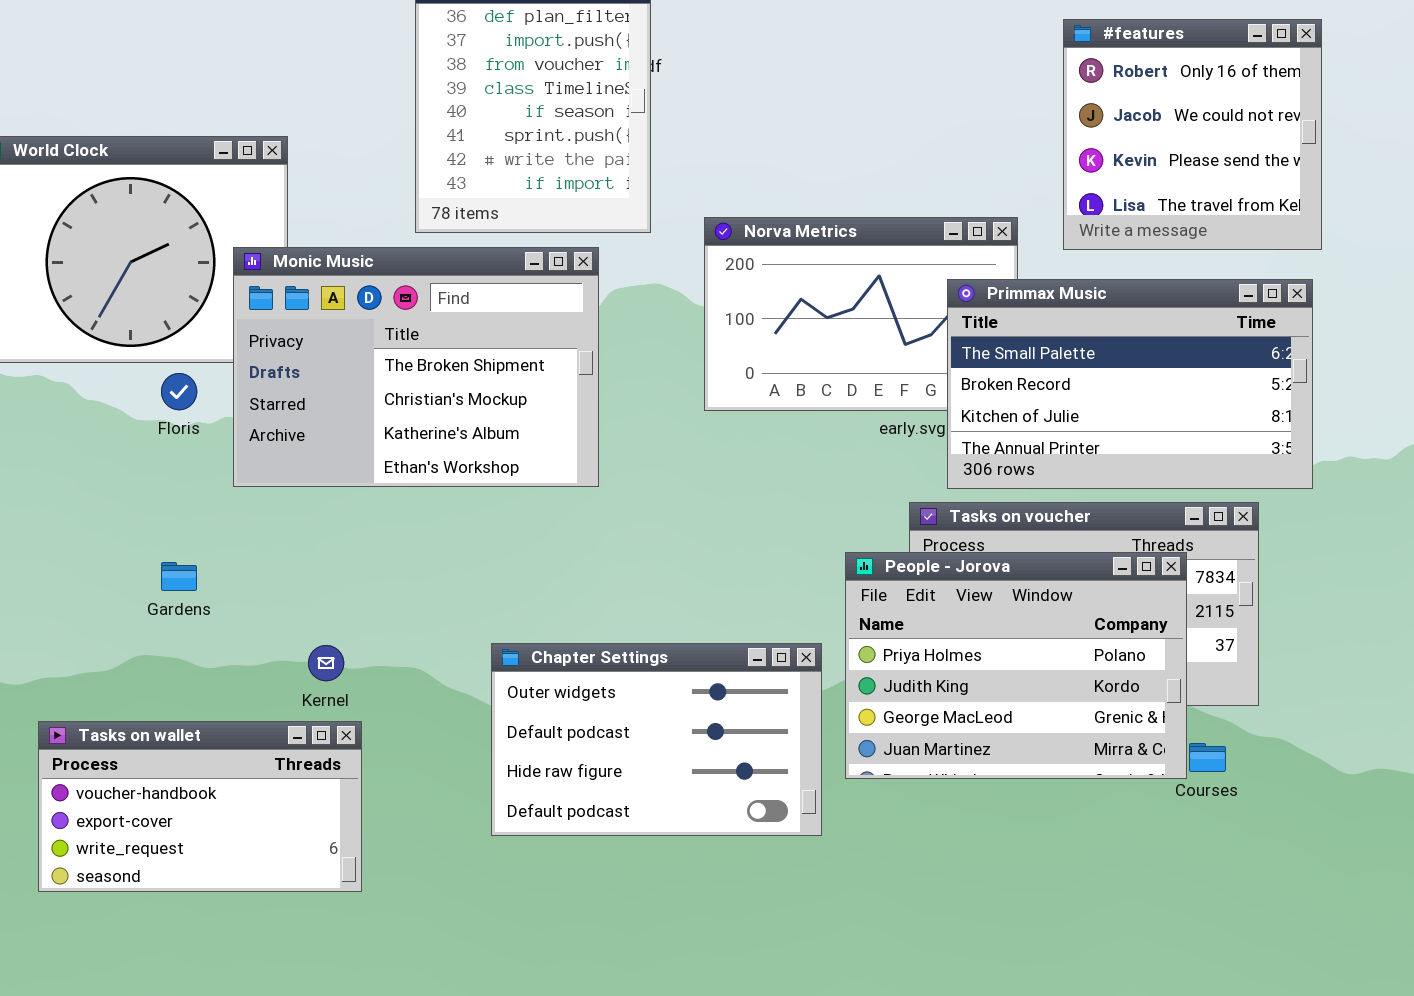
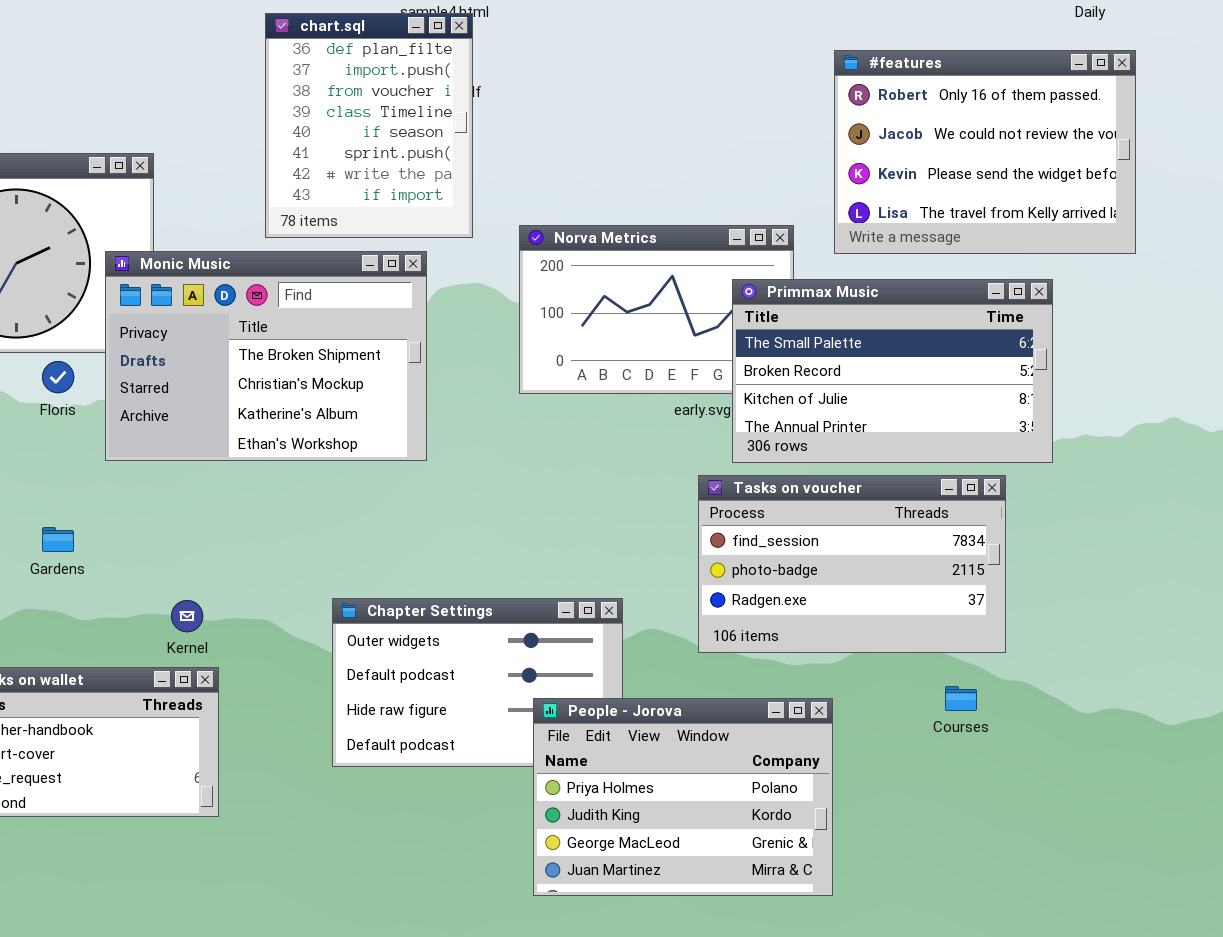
#features: [1063,19,1322,250] -> [834,50,1136,254], resized
People - Jorova: [845,552,1187,779] -> [533,698,833,896], moved

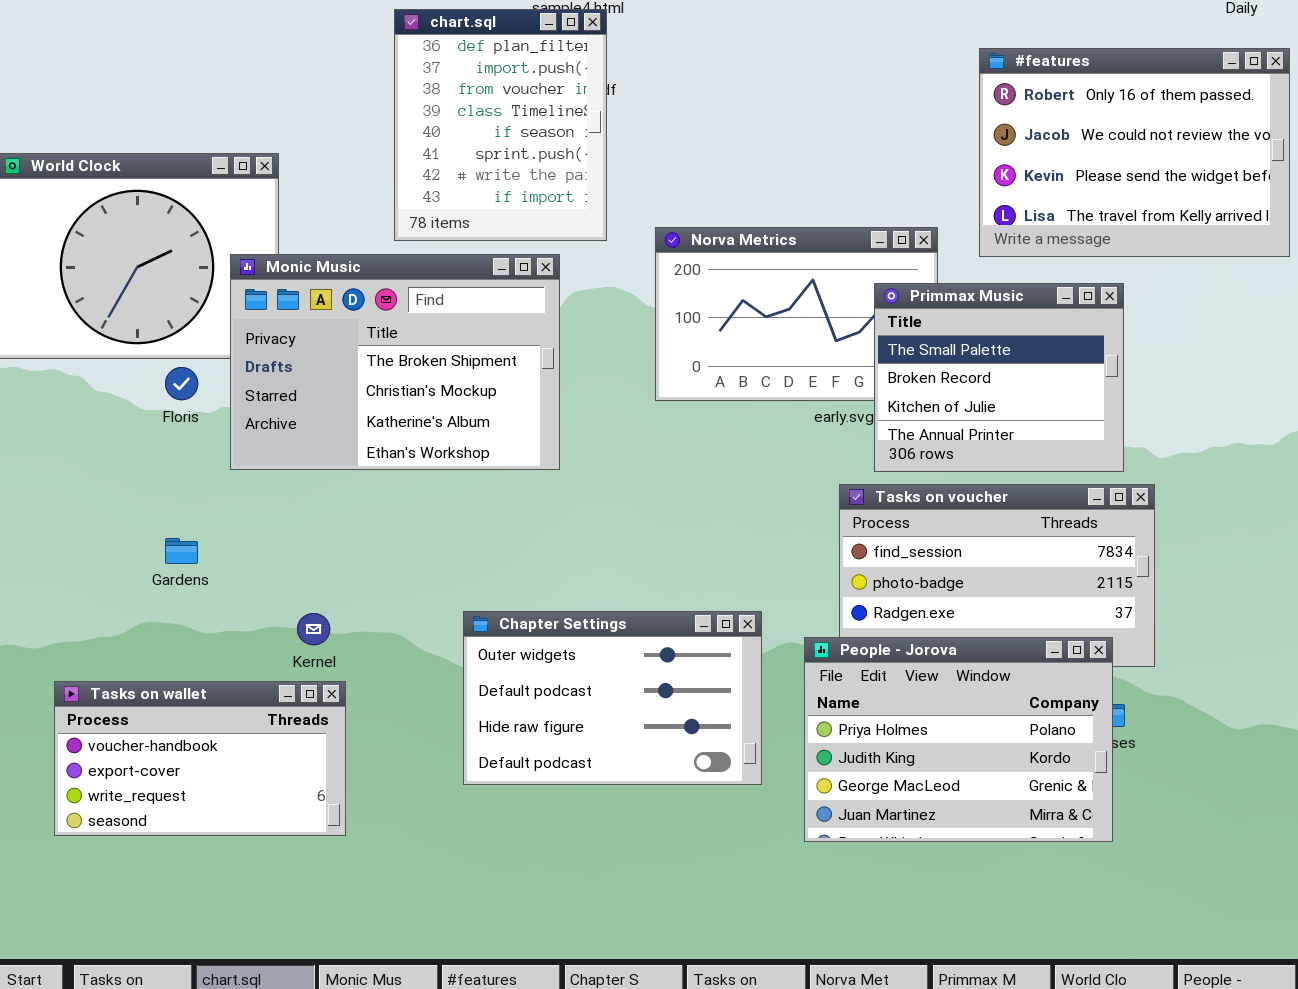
Primmax Music: [732,279,1053,463] -> [874,283,1124,472], resized
People - Jorova: [533,698,833,896] -> [804,637,1113,842], moved

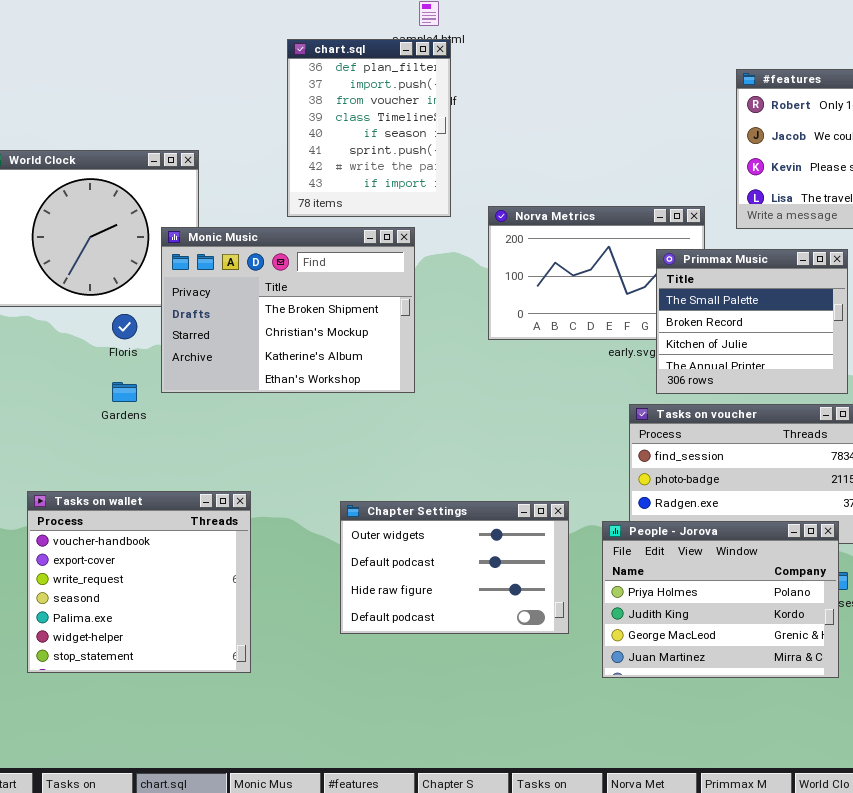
Gardens: [165,538,198,564] -> [112,382,137,402], moved
Tasks on wallet: [54,681,346,836] -> [27,491,251,673], resized

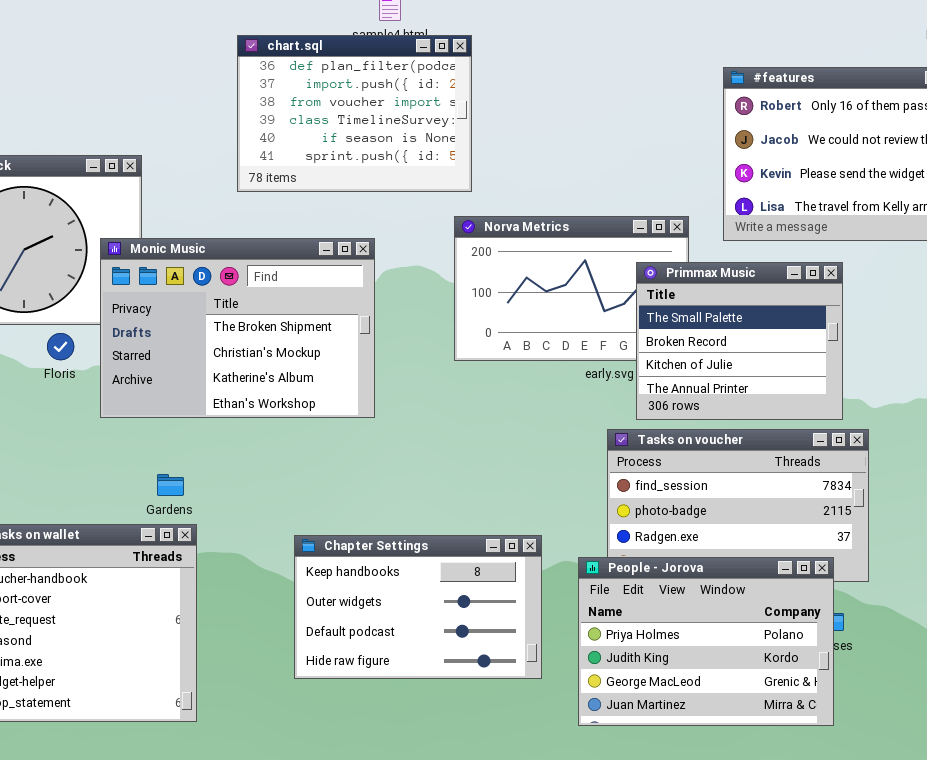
chart.sql: [287,39,451,217] -> [237,35,472,192], resized
Gardens: [112,382,137,402] -> [157,474,184,496], moved
Chapter Settings: [340,501,569,634] -> [294,535,542,679], scrolled up 1 row

